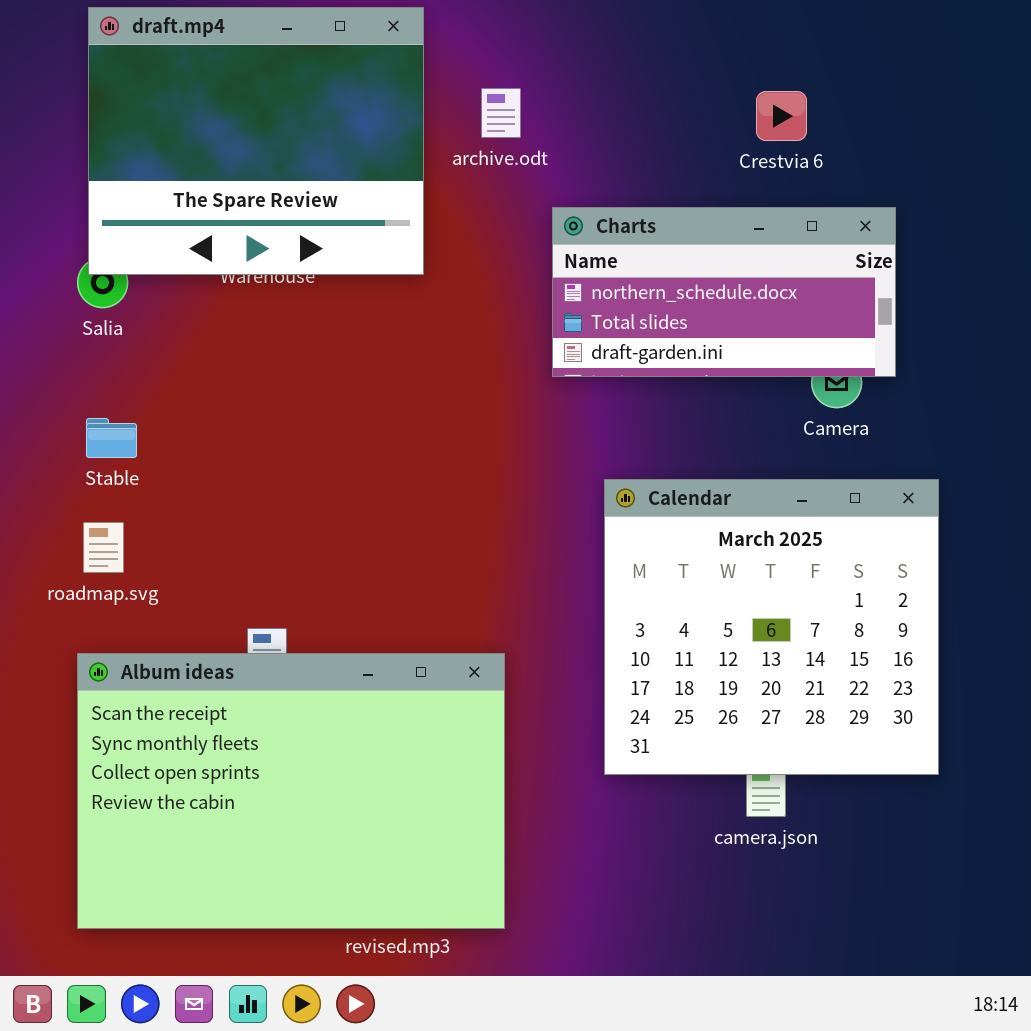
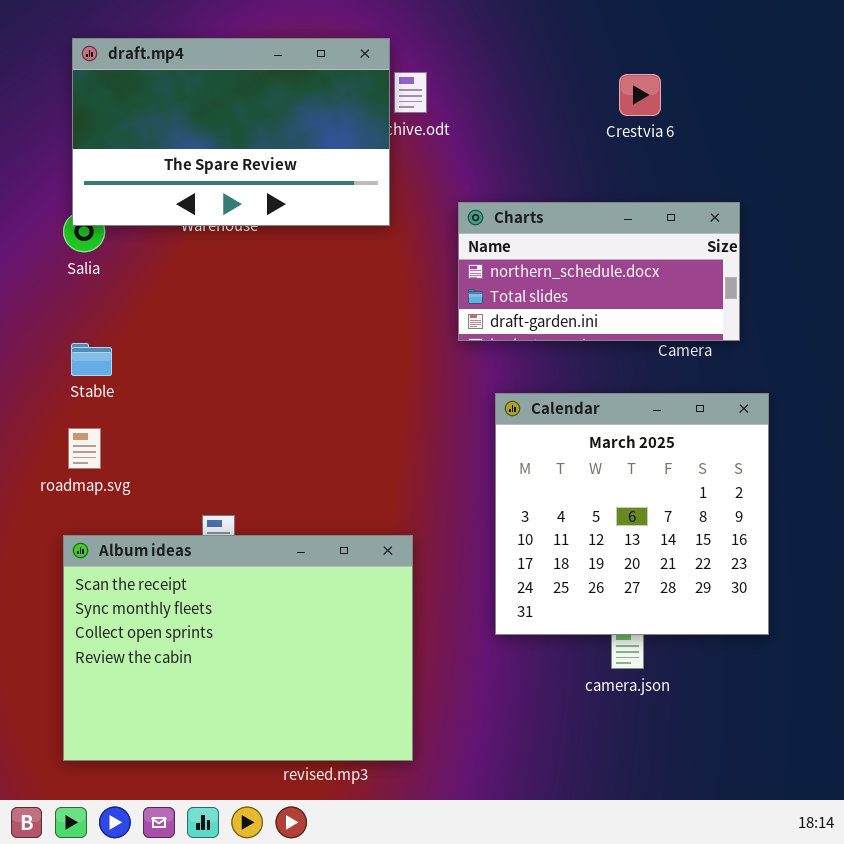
draft.mp4: [88,7,424,275] -> [72,38,390,226], resized
Charts: [552,207,896,377] -> [458,202,740,341], moved

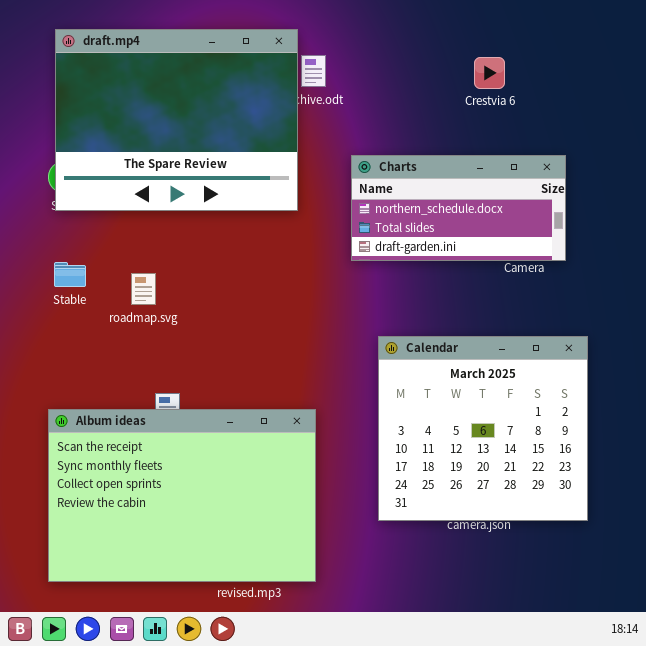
draft.mp4: [72,38,390,226] -> [55,29,298,211], resized
Calendar: [495,393,769,635] -> [378,336,588,521], moved
roadmap.svg: [68,428,101,469] -> [131,273,156,305], moved

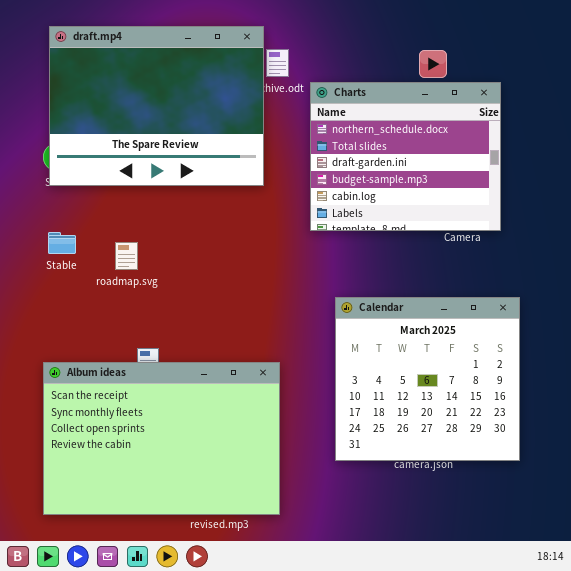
Charts: [351,155,566,261] -> [310,82,501,231], resized

